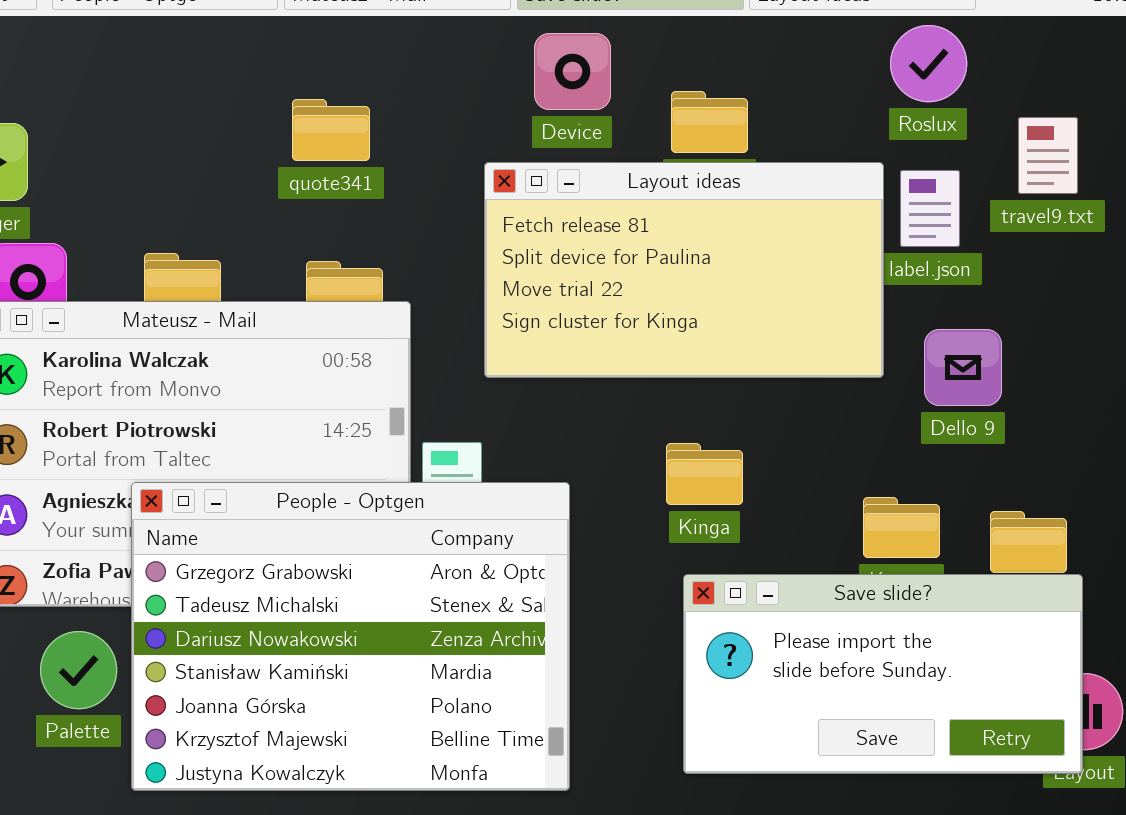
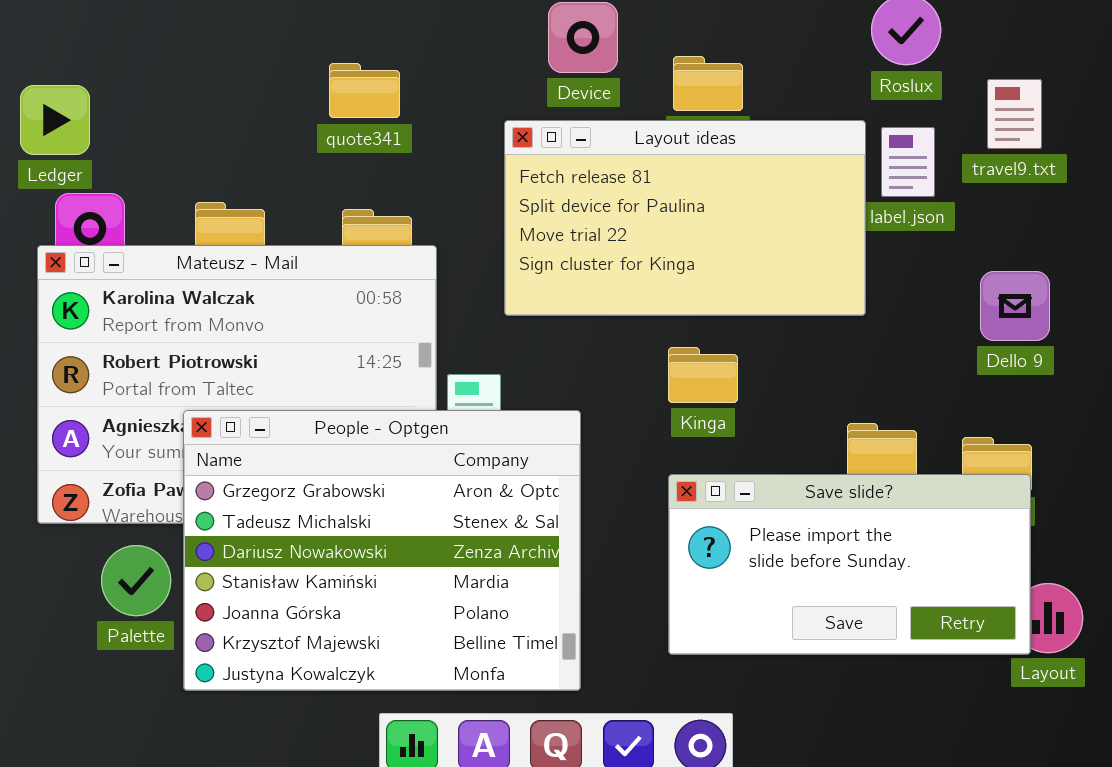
Dello 9: [924,329,1002,406] -> [980,271,1050,341], moved
Kinga: [666,443,743,505] -> [668,347,738,403], moved
Save slide?: [683,574,1083,774] -> [668,474,1031,655], moved

